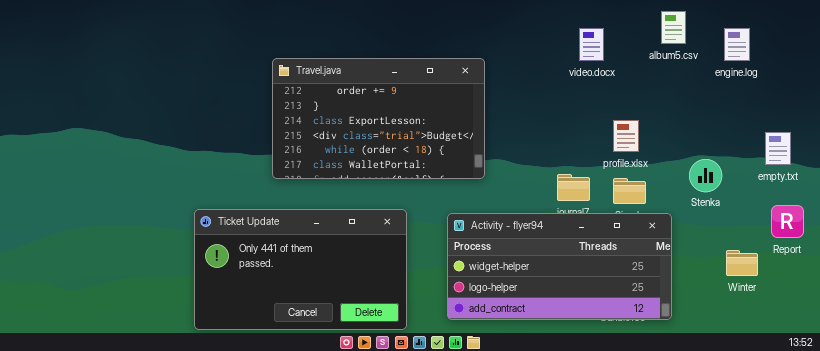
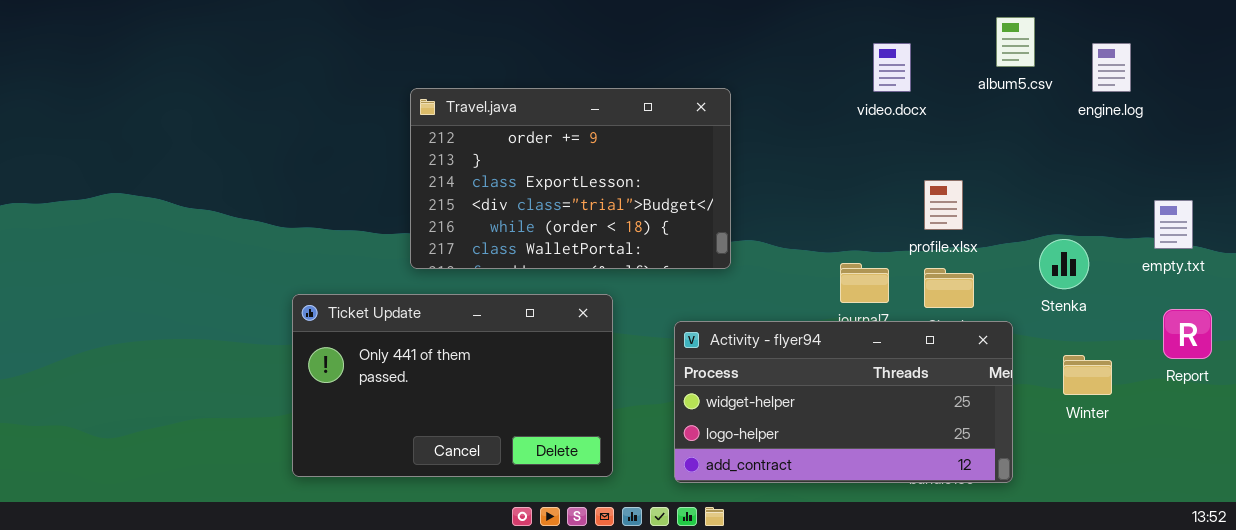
Ticket Update: [194,209,407,330] -> [292,294,613,477], moved
Winter: [726,250,758,276] -> [1063,355,1112,395], moved

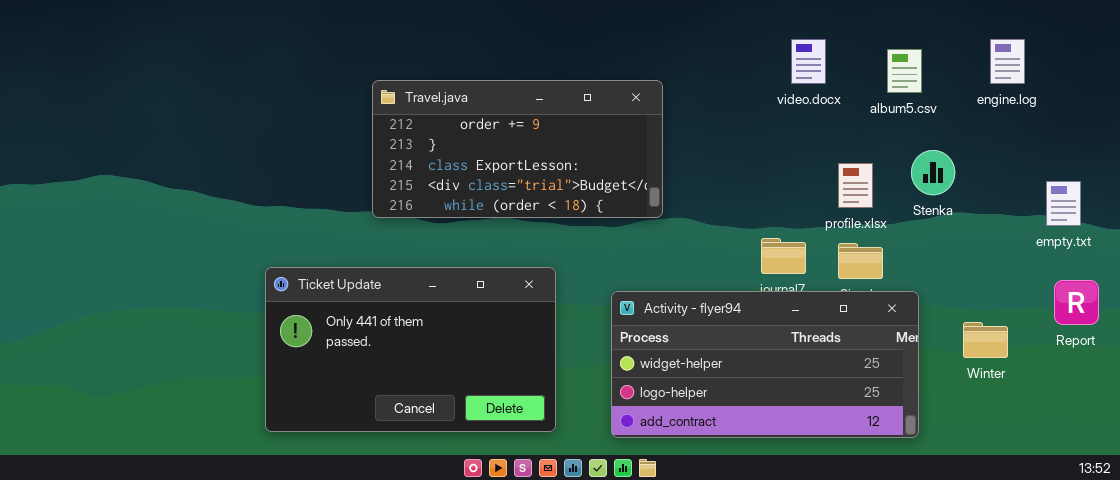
album5.csv: [996,17,1035,67] -> [887,49,922,93], moved
Travel.java: [410,88,731,269] -> [372,80,663,218], resized
Stenka: [1039,239,1089,289] -> [911,150,955,195], moved

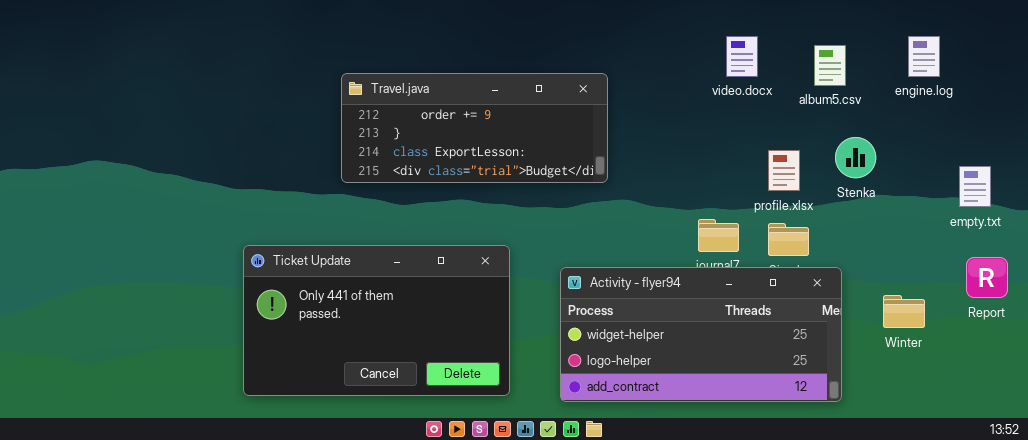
Travel.java: [372,80,663,218] -> [341,73,608,183], resized

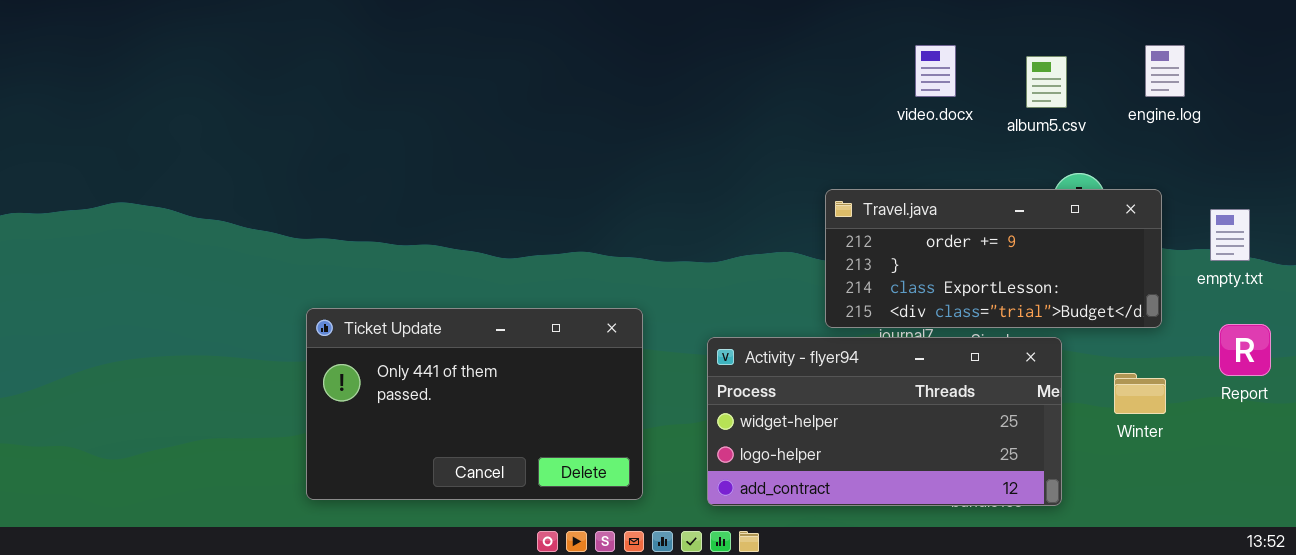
Travel.java: [341,73,608,183] -> [825,189,1162,328], moved

